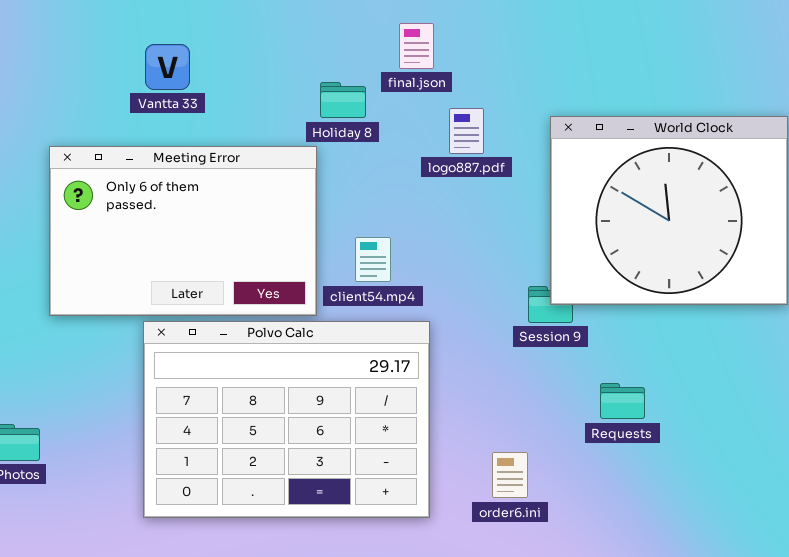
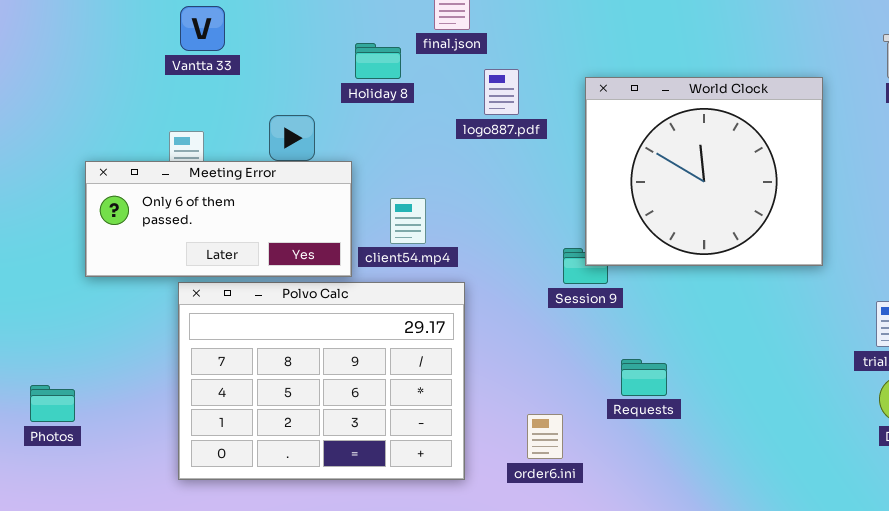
Meeting Error: [49,146,317,316] -> [85,161,352,277], resized
Requests: [600,383,645,419] -> [621,359,667,396], moved

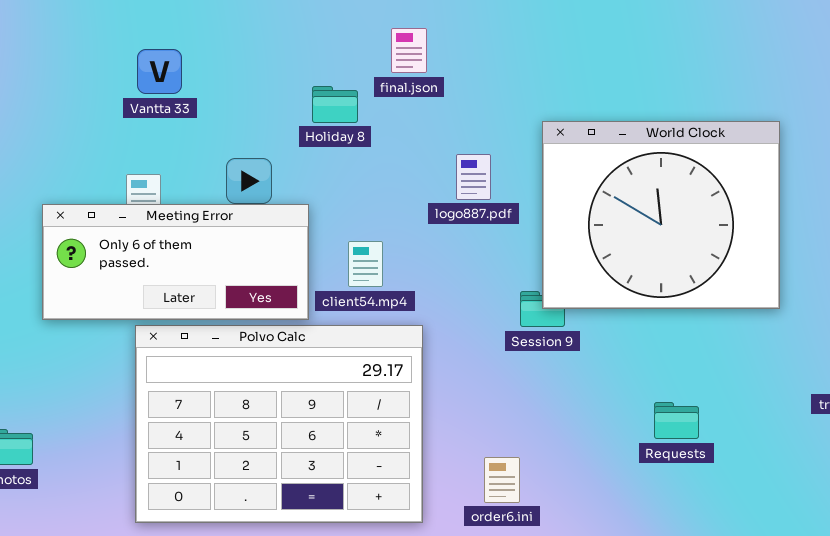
logo887.pdf: [484,69,519,115] -> [456,154,491,200], moved
Requests: [621,359,667,396] -> [654,402,699,439], moved

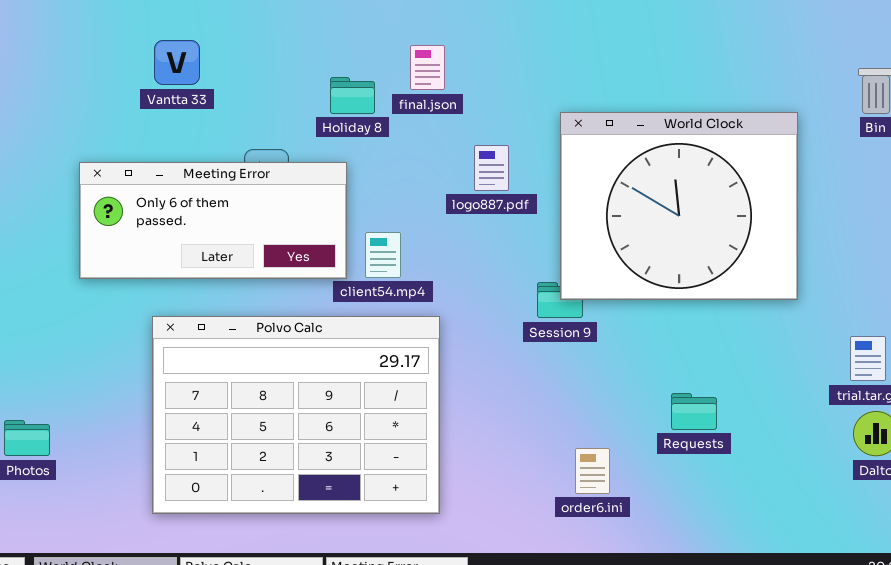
final.json: [391,28,427,73] -> [410,45,445,90], moved
Meeting Error: [42,204,309,320] -> [79,162,347,279], moved
order6.ini: [484,457,520,503] -> [575,448,610,494], moved

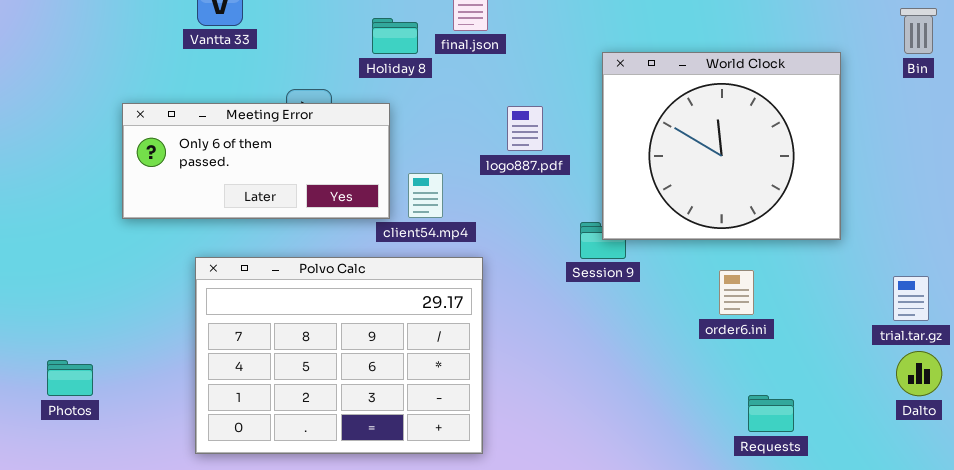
logo887.pdf: [474,145,509,191] -> [507,106,543,151], moved
Requests: [671,393,717,430] -> [748,395,794,432], moved
order6.ini: [575,448,610,494] -> [719,270,754,315], moved

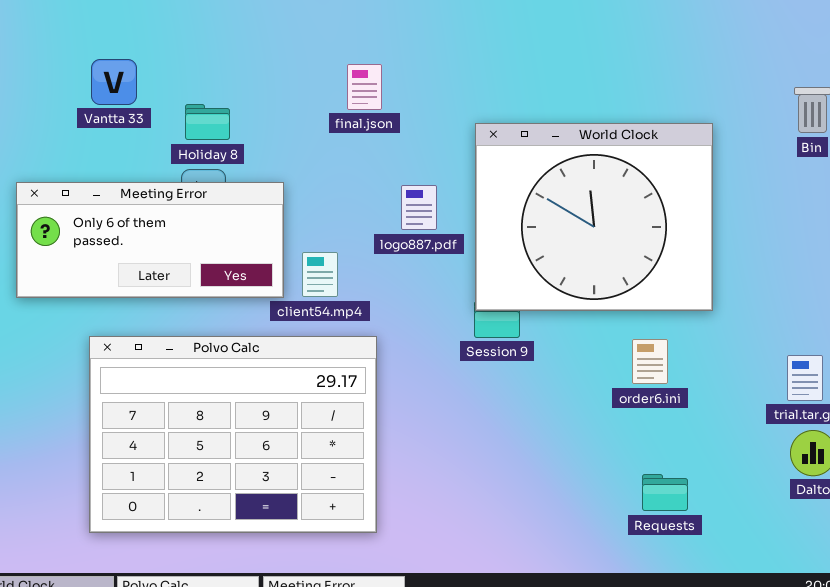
Holiday 8: [372,18,418,54] -> [185,104,230,140], moved
World Clock: [602,52,841,240] -> [475,123,713,311], moved
order6.ini: [719,270,754,315] -> [632,339,668,384], moved

